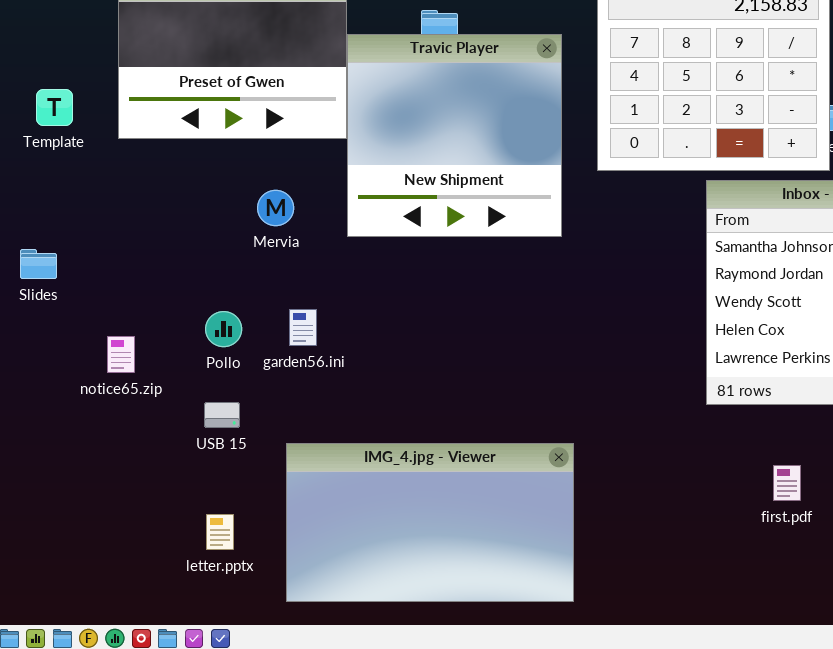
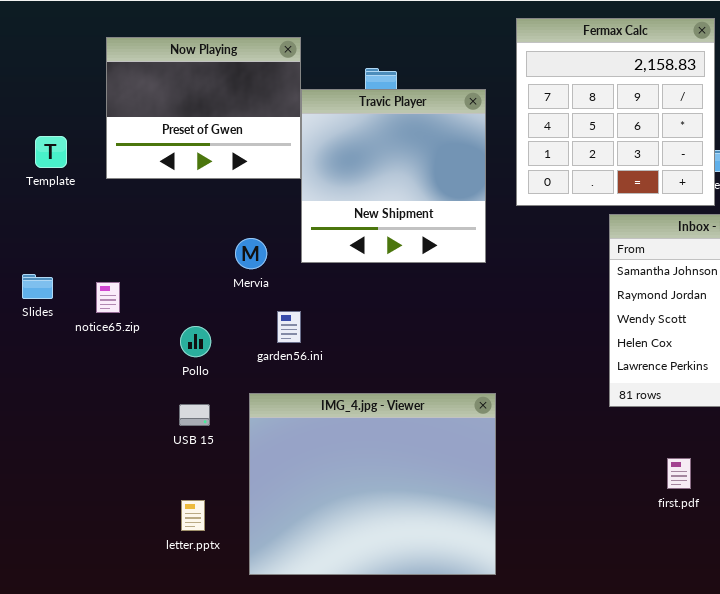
Mervia: [257,190,294,226] -> [235,238,267,269], moved
garden56.ini: [289,309,317,346] -> [277,311,301,343], moved
notice65.zip: [107,336,135,373] -> [96,282,120,313], moved
IMG_4.jpg - Viewer: [286,443,574,602] -> [249,393,496,575], resized

